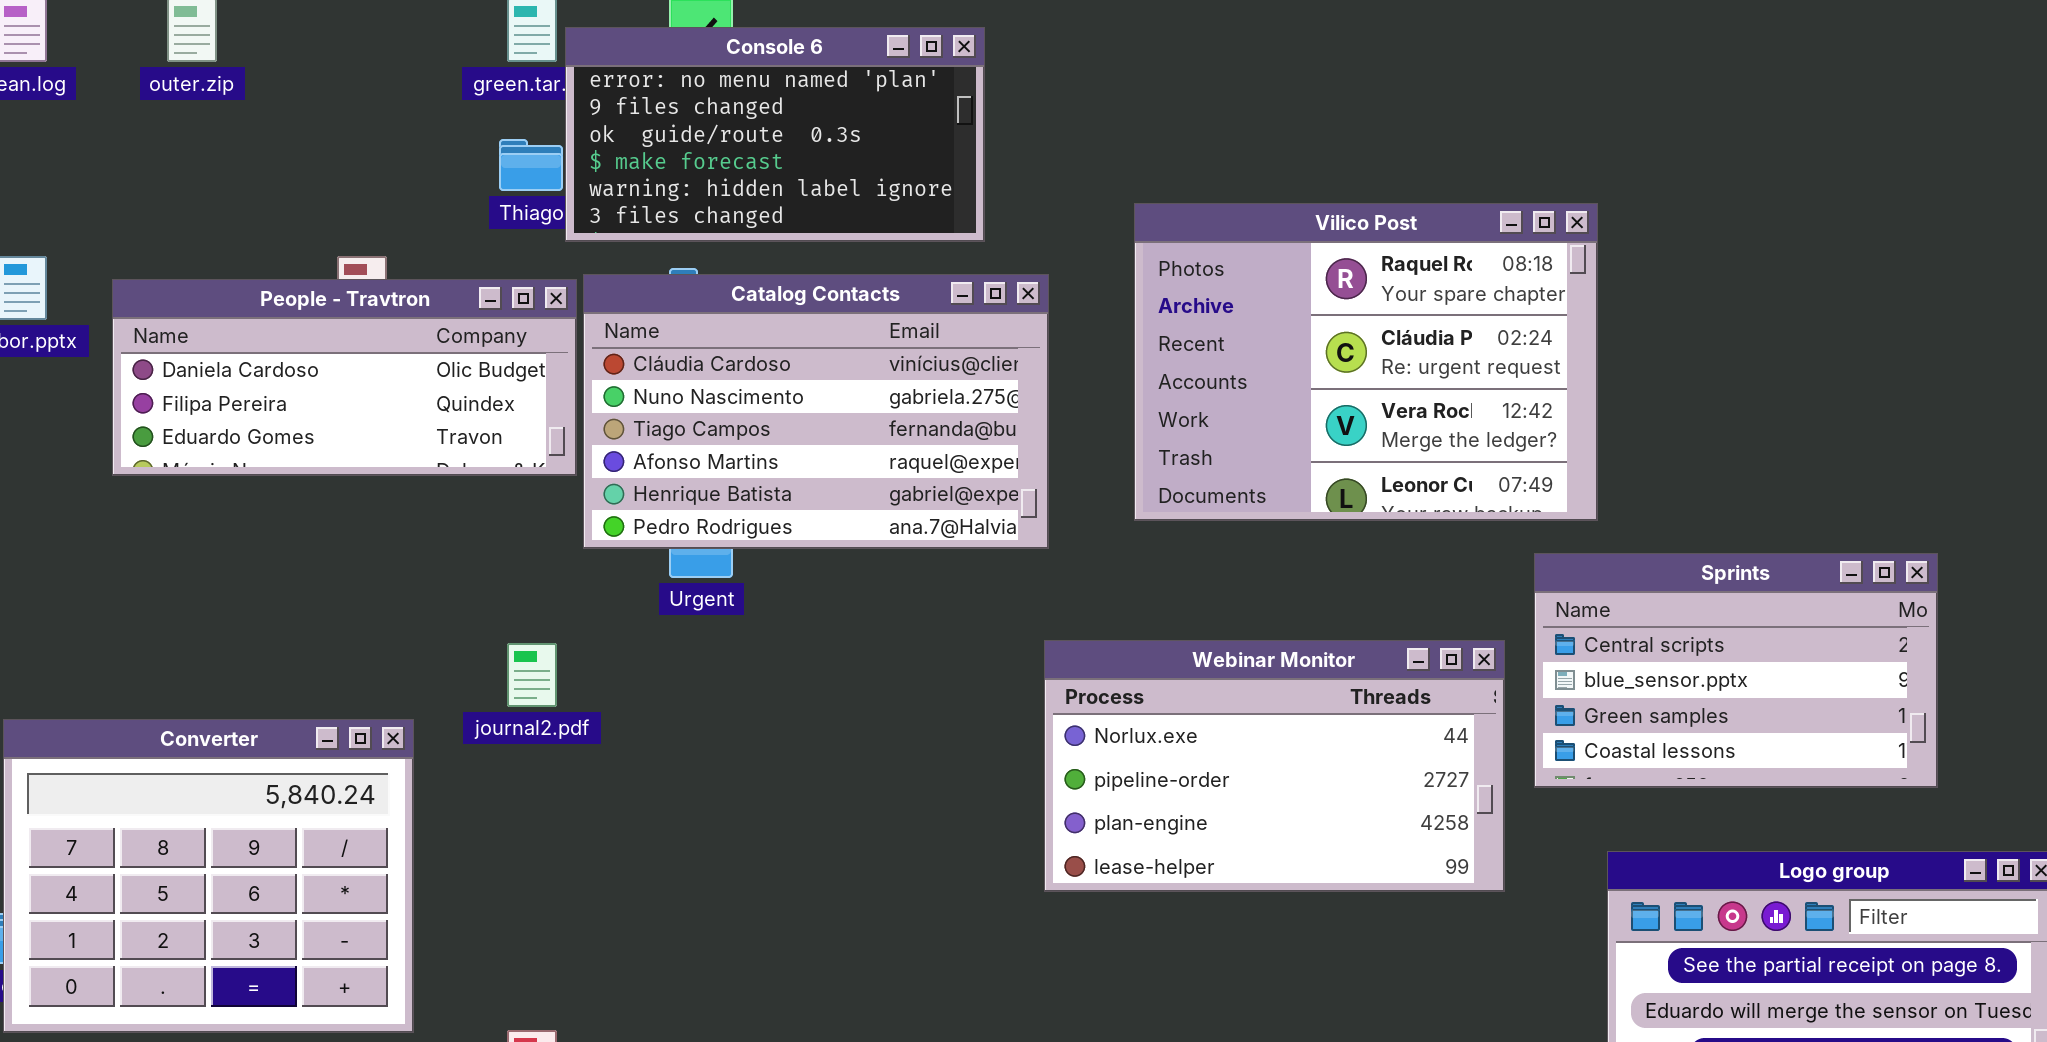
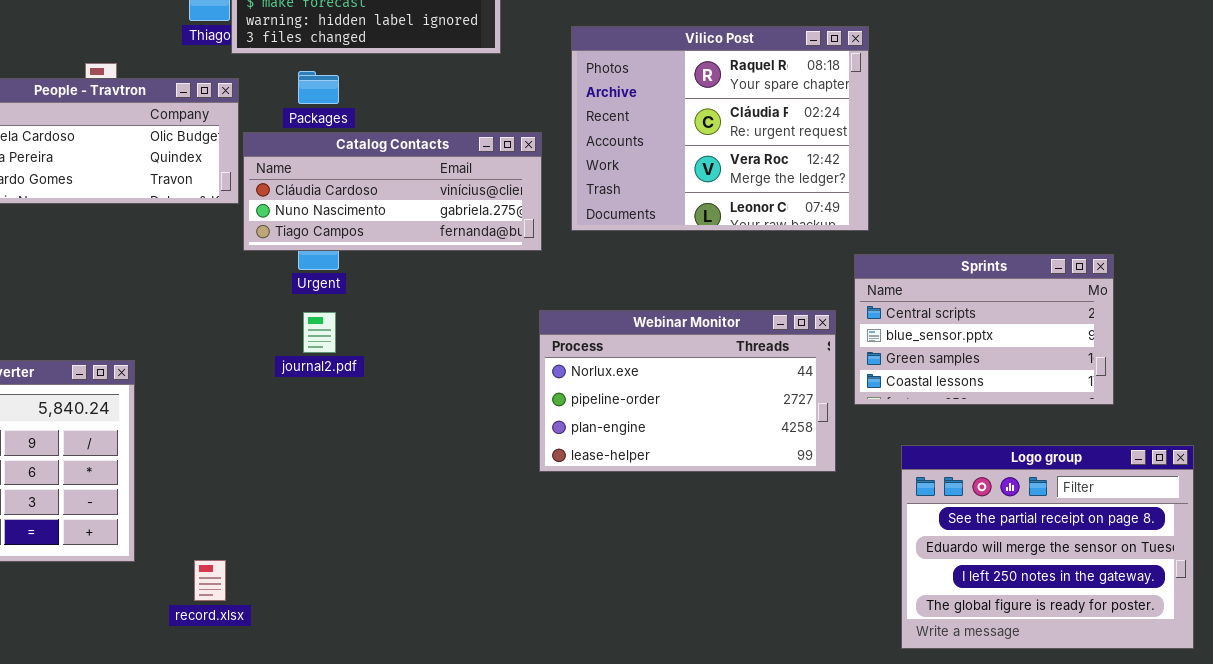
Vilico Post: [1134,203,1598,521] -> [571,26,869,231], moved
Catalog Contacts: [583,274,1049,549] -> [243,132,542,251], resized
journal2.pdf: [507,643,557,707] -> [303,312,336,353], moved

